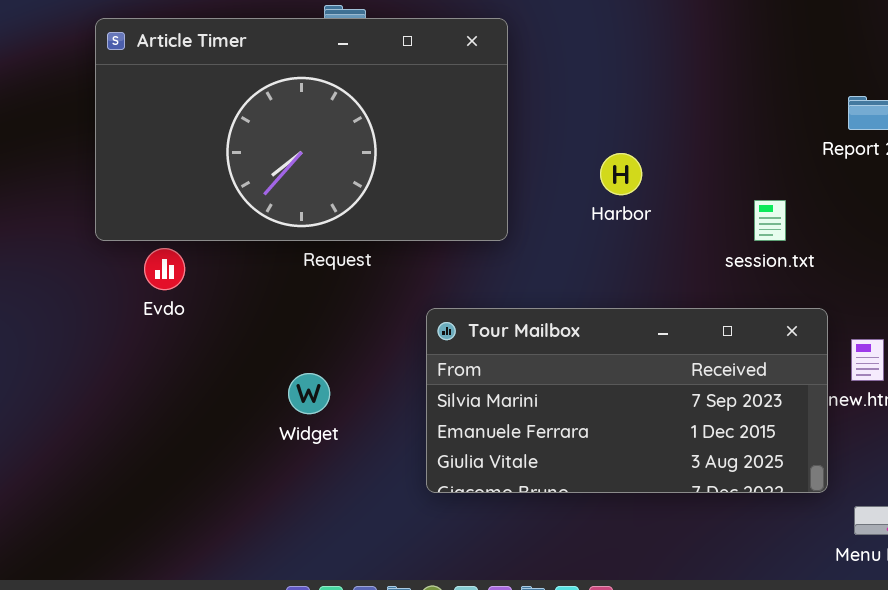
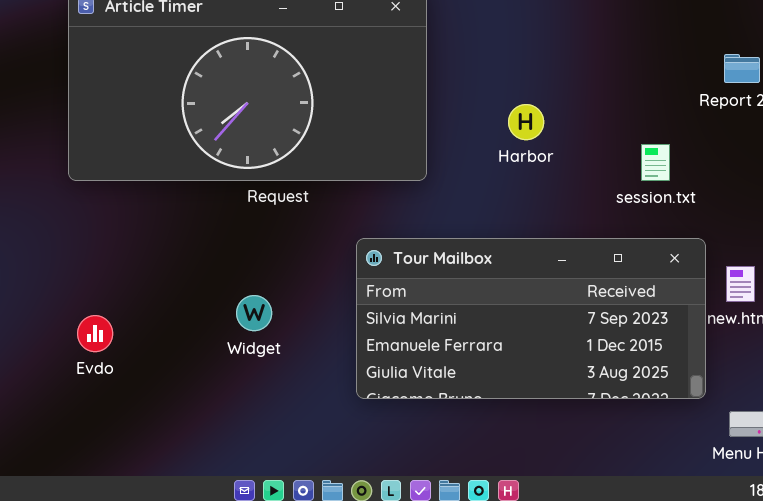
Evdo: [144,248,185,290] -> [77,315,113,352], moved

